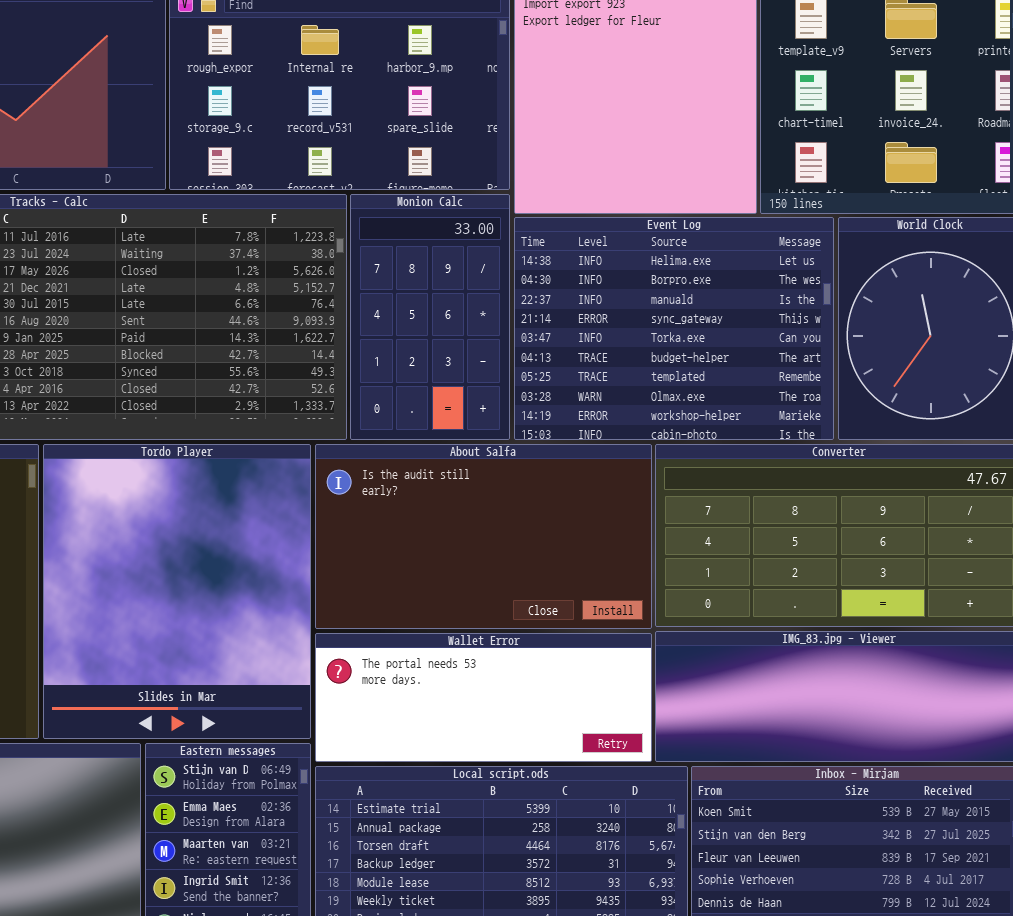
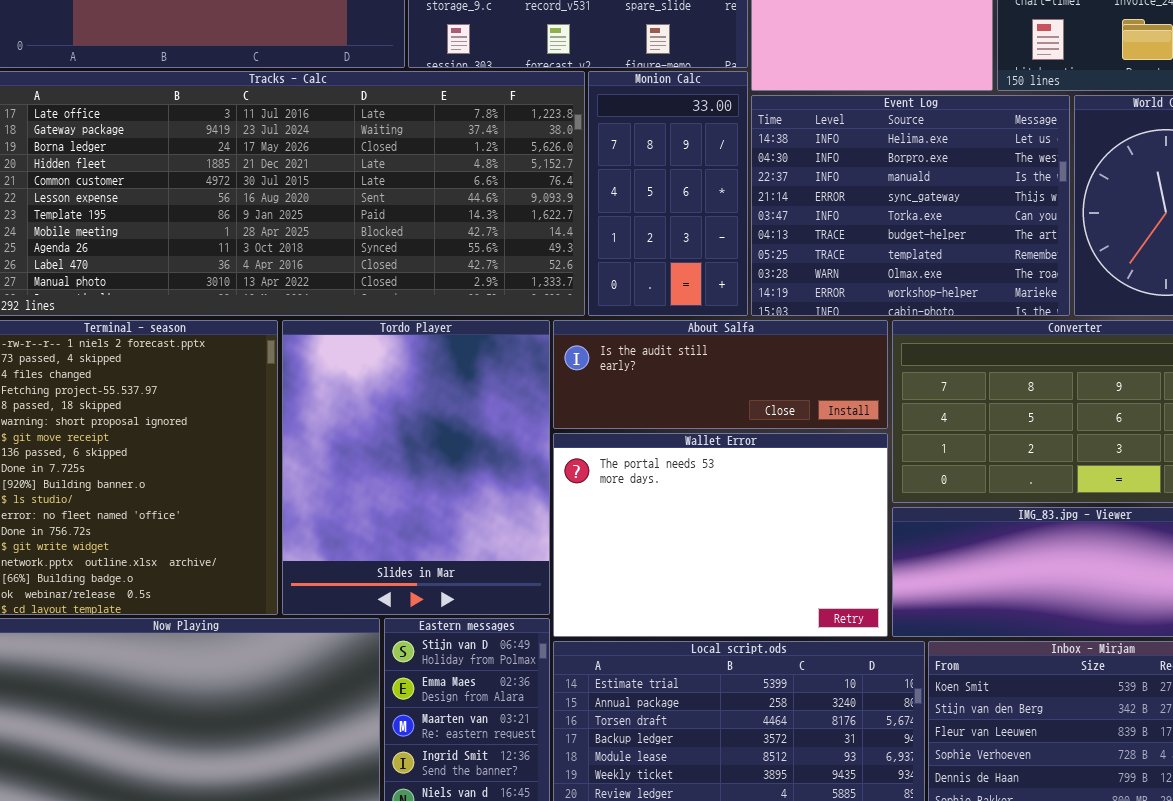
About Salfa: [315,444,652,629] -> [553,320,888,429], resized
Wallet Error: [315,633,652,762] -> [553,433,888,637], resized

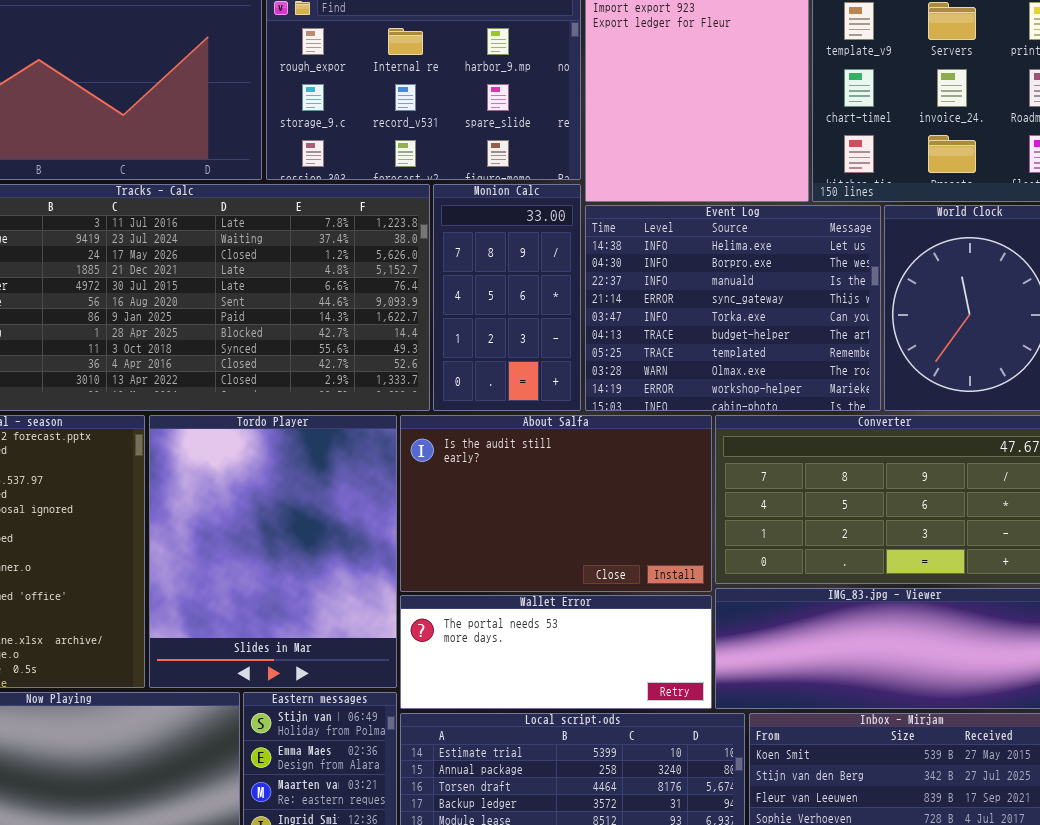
About Salfa: [553,320,888,429] -> [400,415,712,592], resized
Wallet Error: [553,433,888,637] -> [400,595,712,709], resized

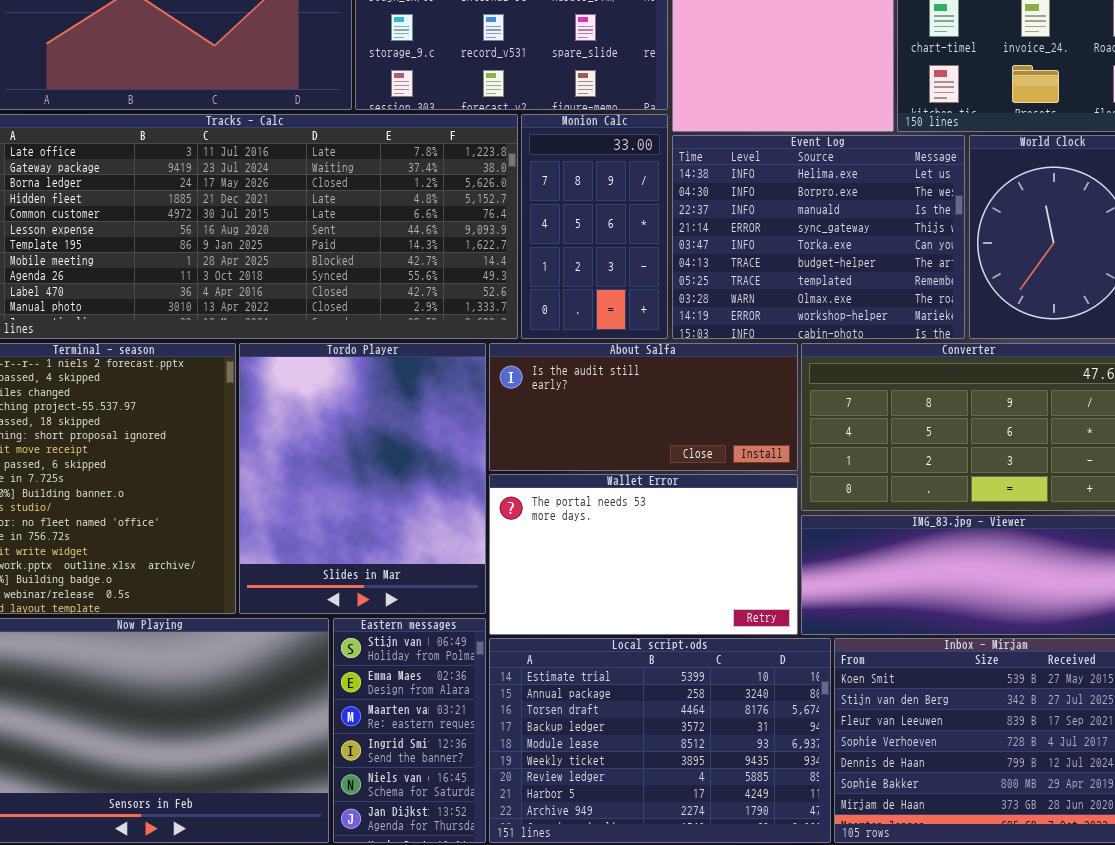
About Salfa: [400,415,712,592] -> [489,343,798,471], resized
Wallet Error: [400,595,712,709] -> [489,474,798,635], resized

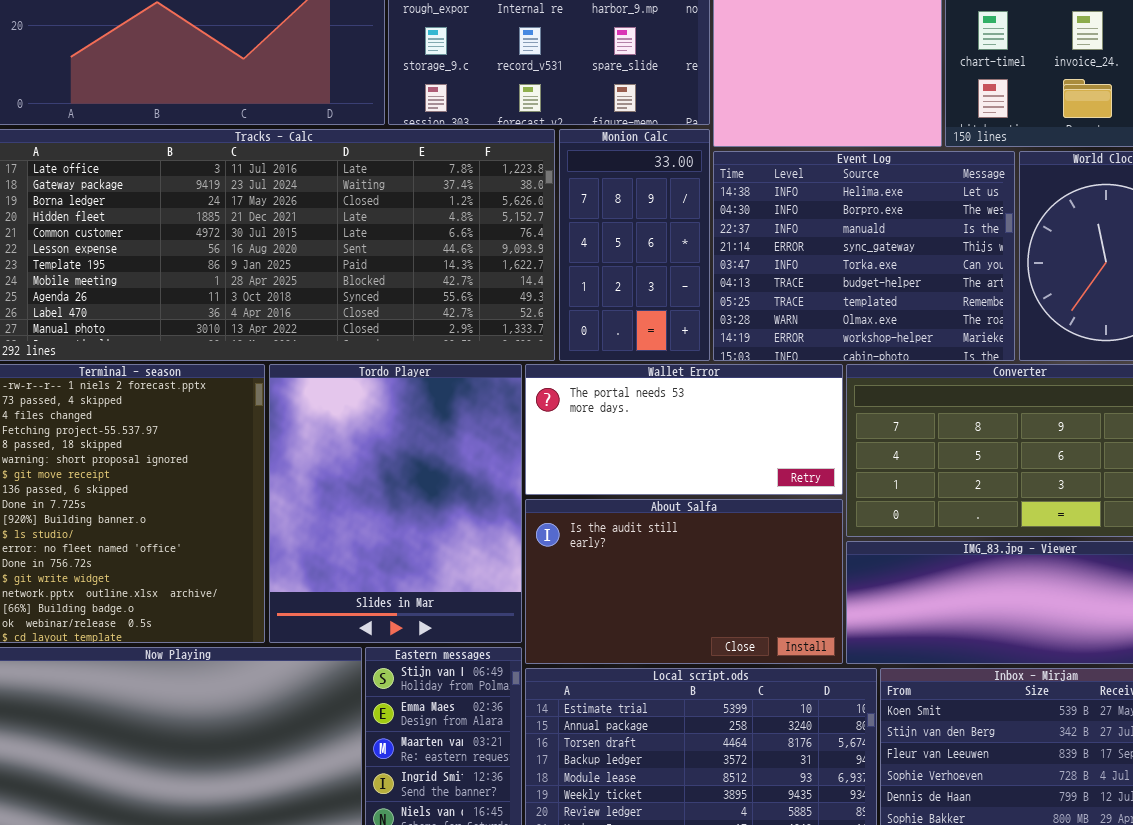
About Salfa: [489,343,798,471] -> [525,499,843,664], moved, resized
Wallet Error: [489,474,798,635] -> [525,364,843,495], moved, resized

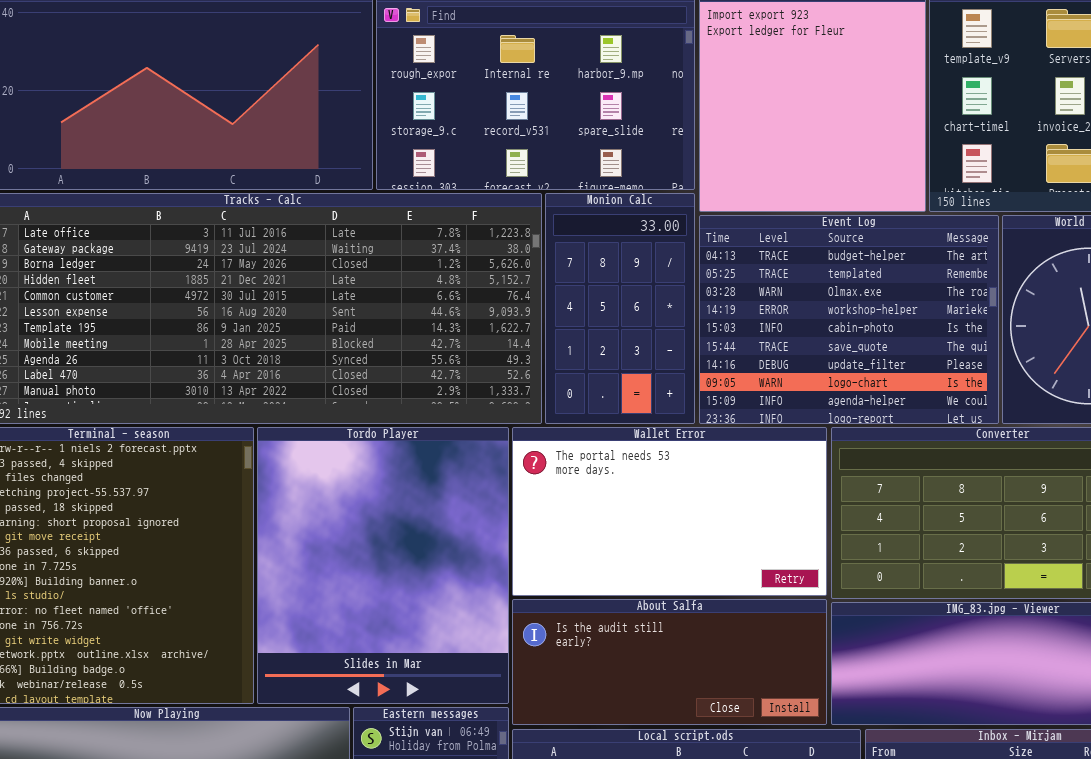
Event Log: [713,151,1015,361] -> [699,215,999,424], scrolled down 5 rows
Wallet Error: [525,364,843,495] -> [512,427,827,596], resized
About Salfa: [525,499,843,664] -> [512,599,827,725], resized

